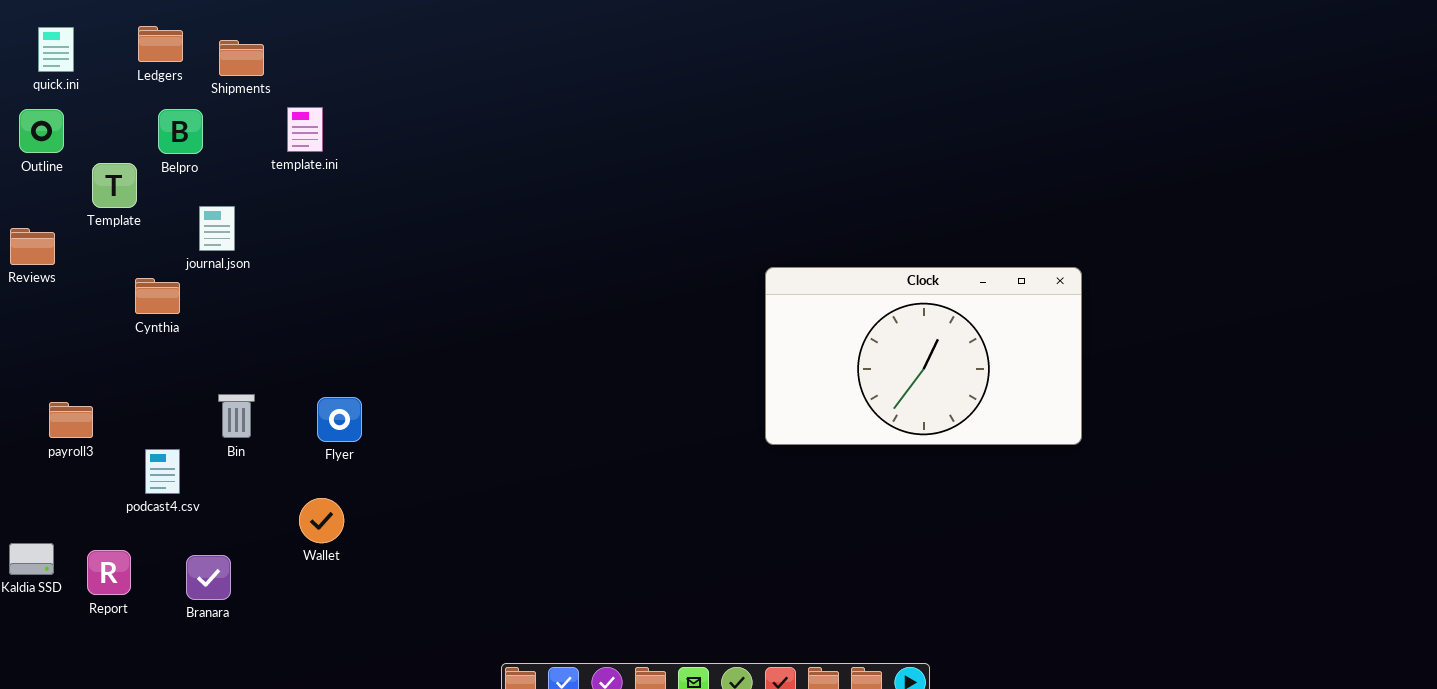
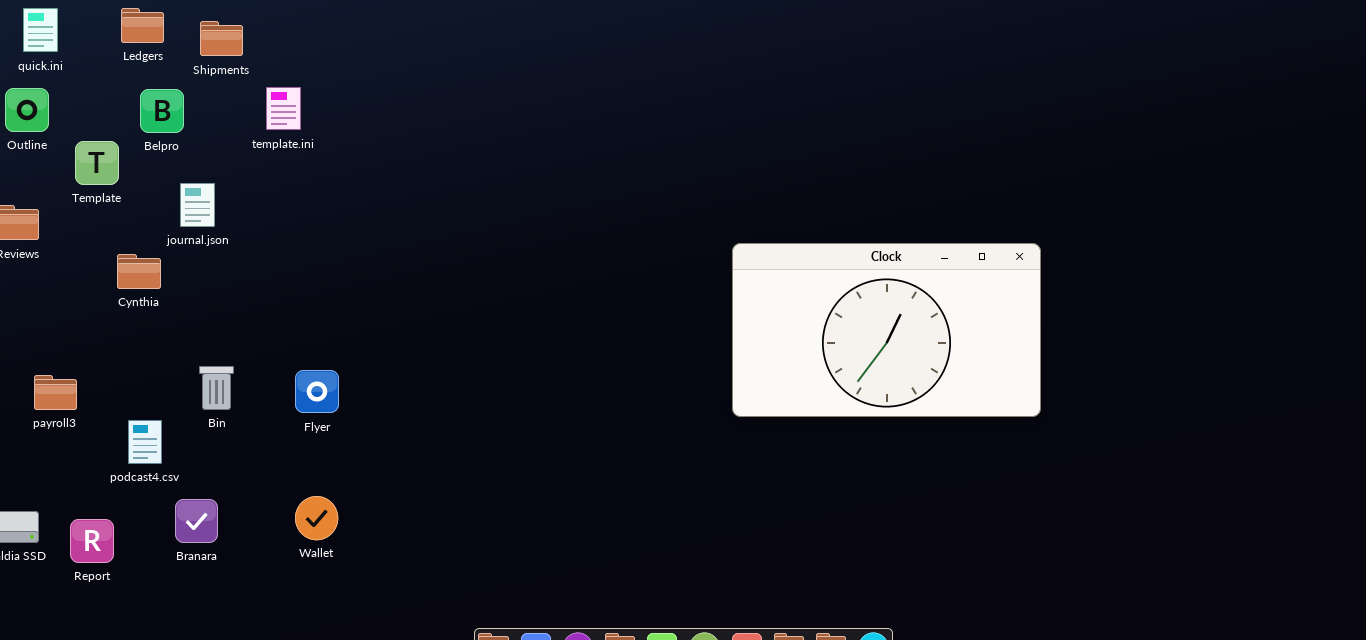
Wallet: [299,498,344,543] -> [295,496,338,540], moved
Branara: [186,555,231,600] -> [175,499,218,543], moved

